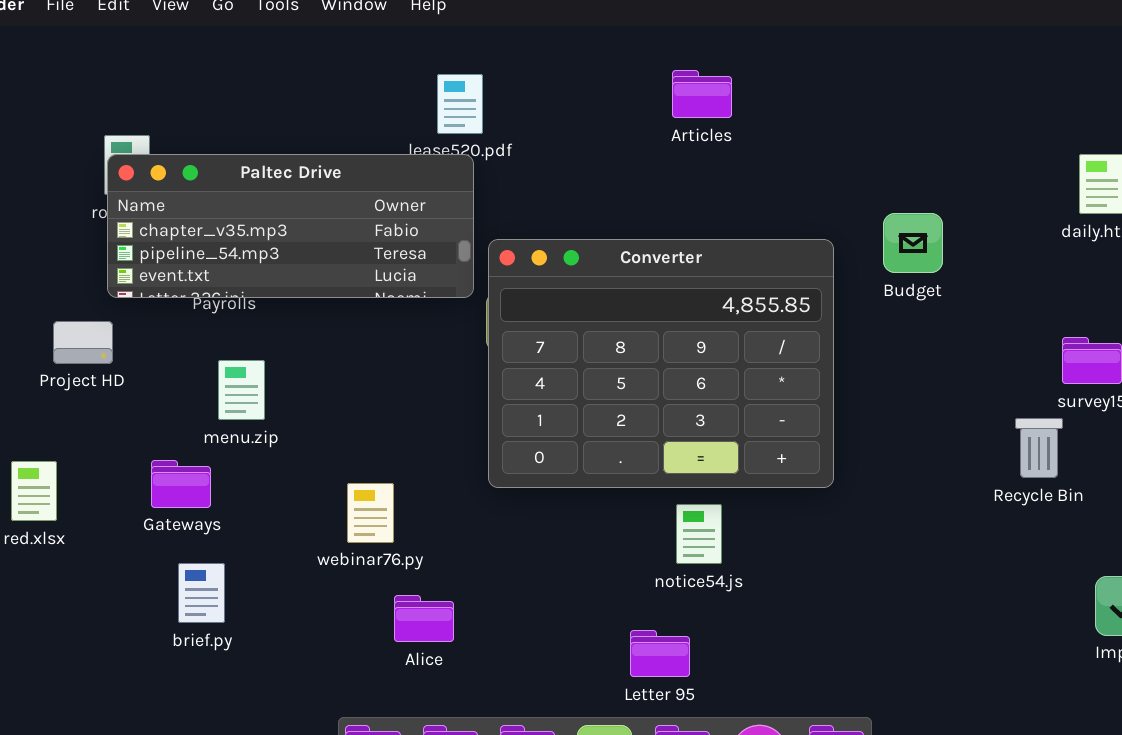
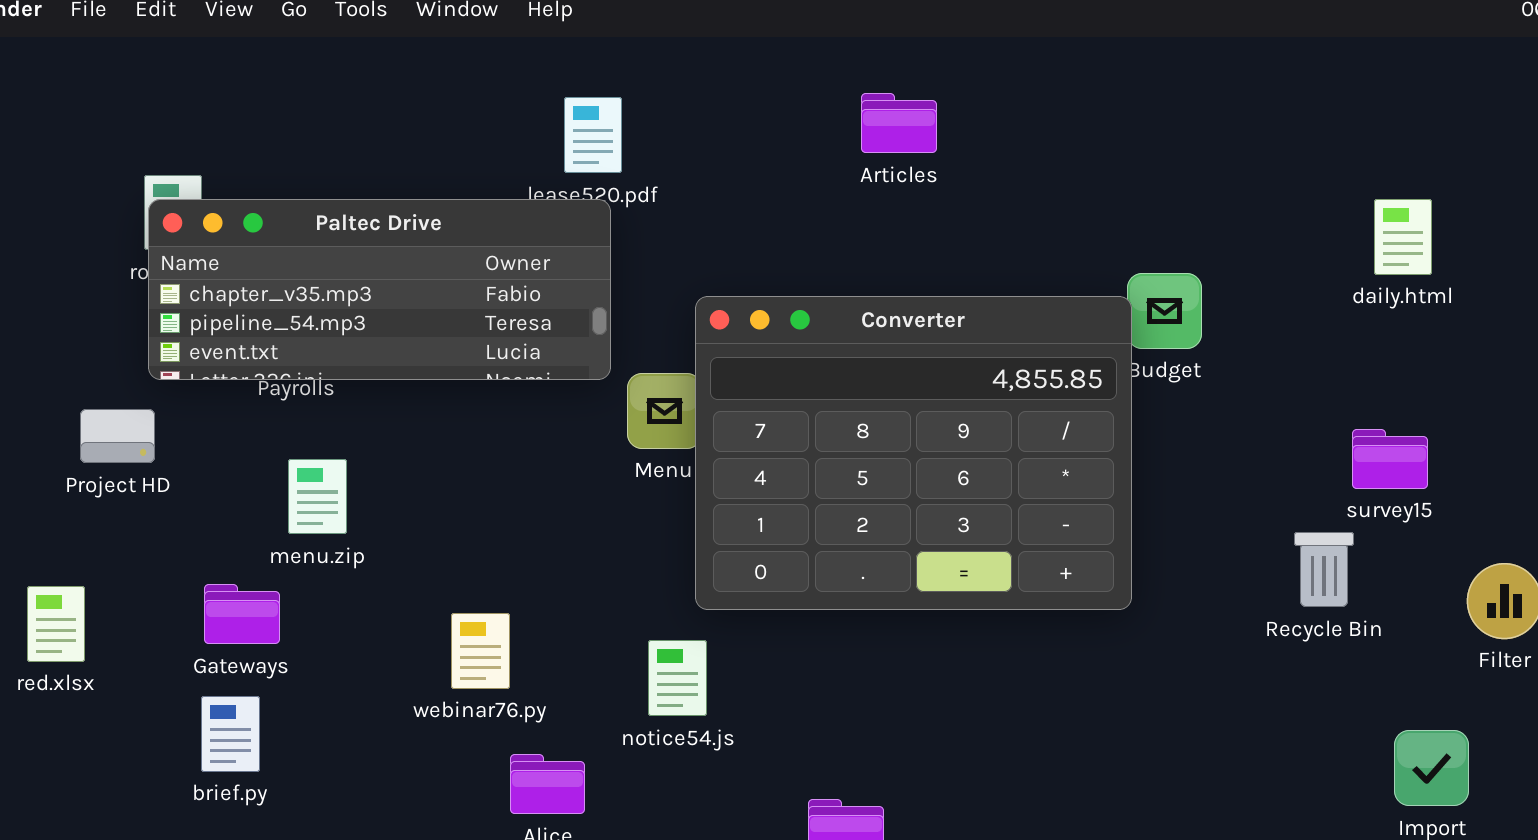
Converter: [488,239,834,488] -> [695,296,1132,610], moved
notice54.js: [676,504,722,564] -> [648,640,707,716], moved
brief.py: [178,563,225,623] -> [201,696,260,772], moved

